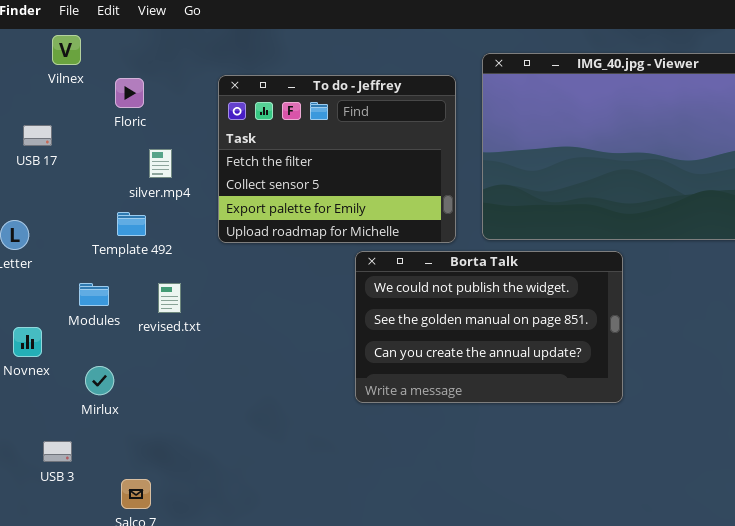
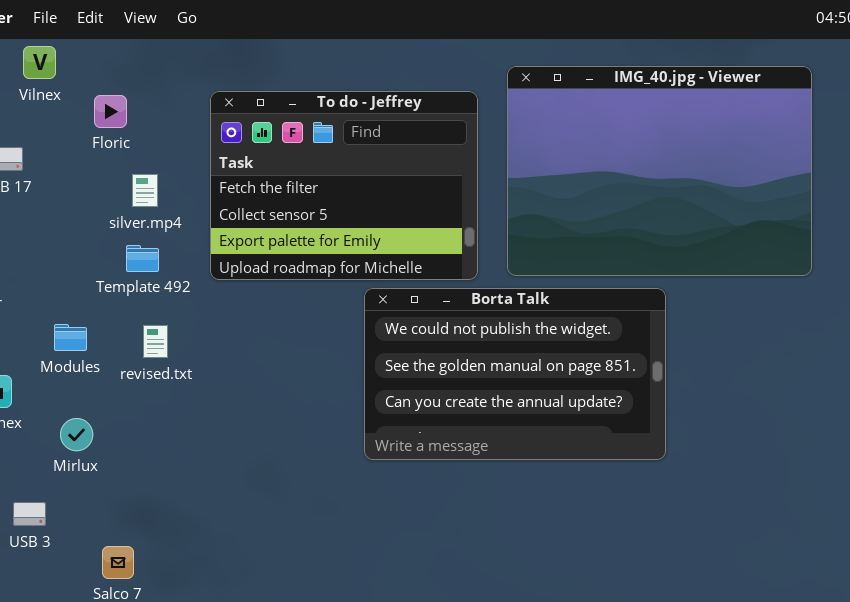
Template 492: [117,212,146,236] -> [126,245,159,272], moved

